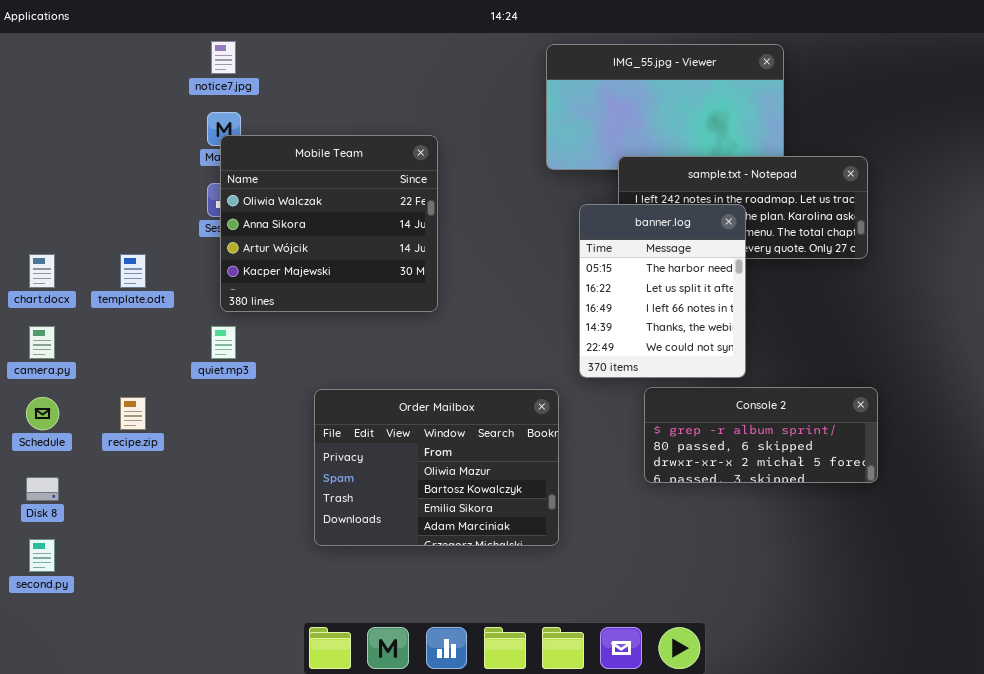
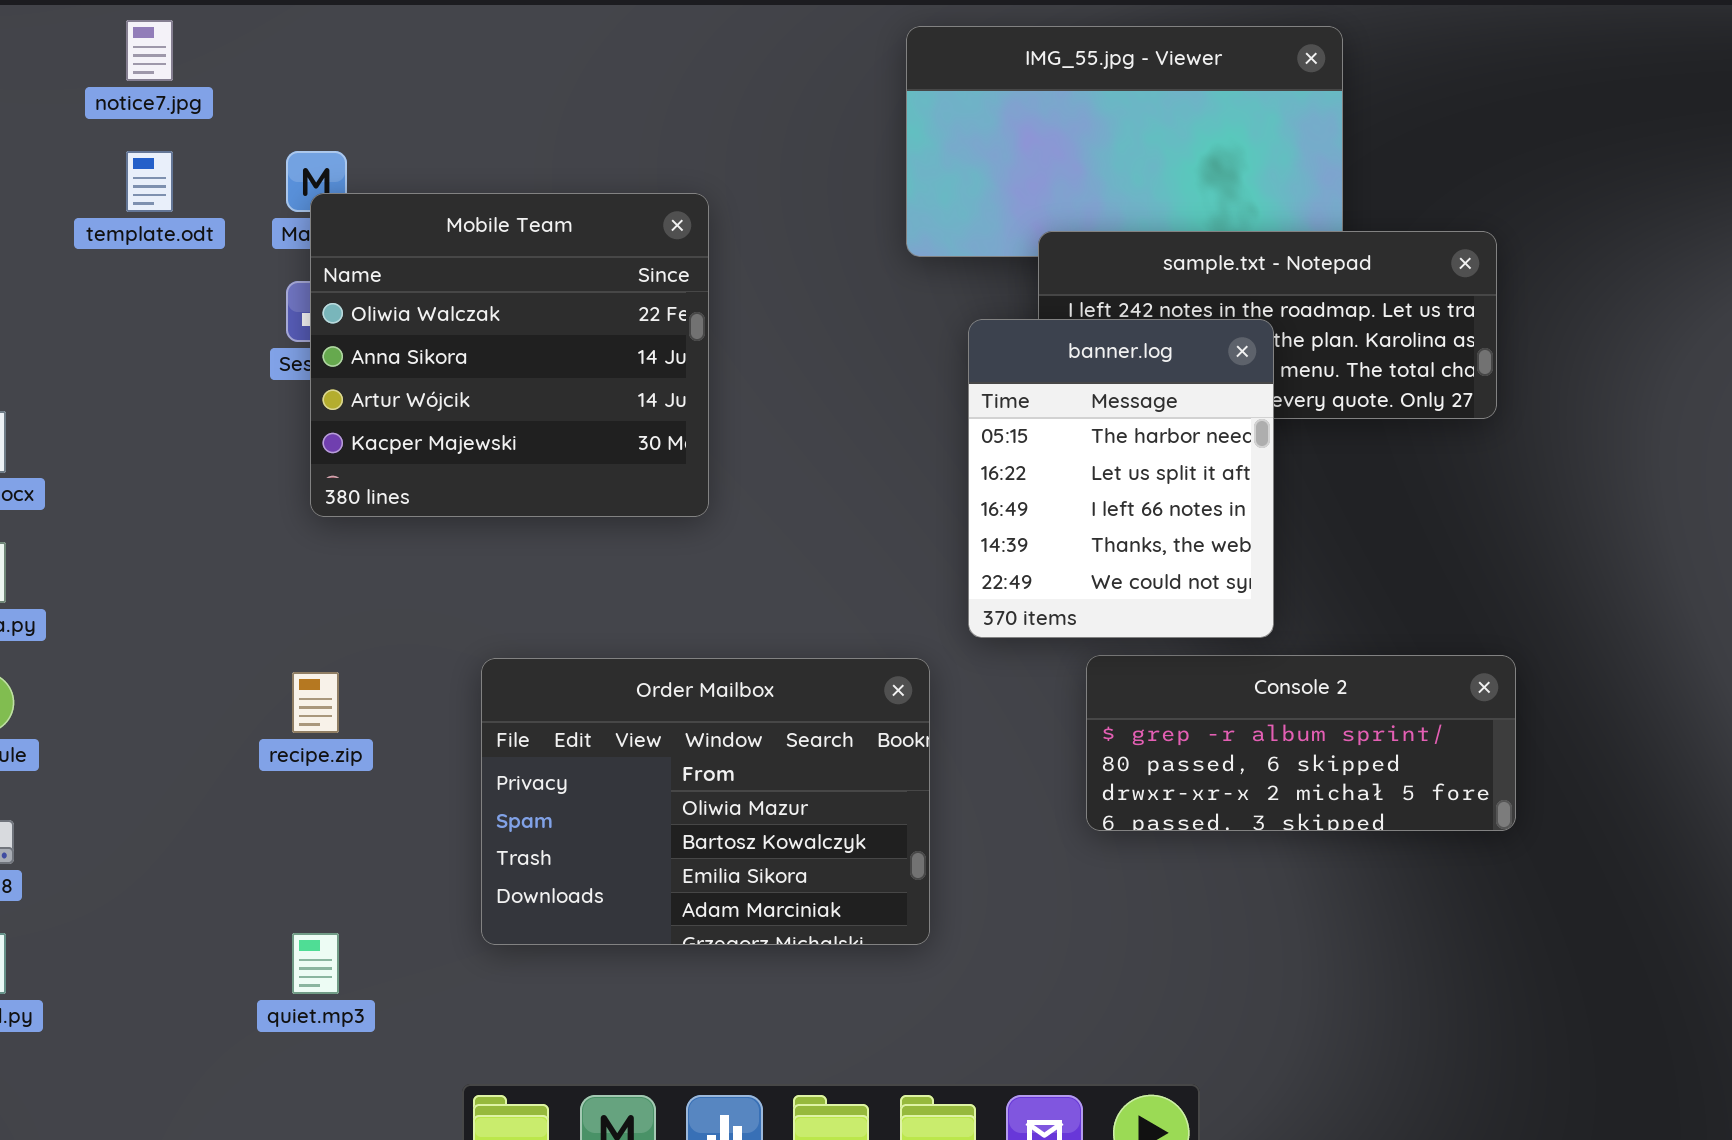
notice7.jpg: [211,41,236,74] -> [126,20,173,81], moved
template.odt: [120,254,146,288] -> [126,151,173,212], moved
quiet.mp3: [211,326,236,359] -> [292,933,339,994], moved
recipe.zip: [120,397,146,430] -> [292,672,339,733], moved

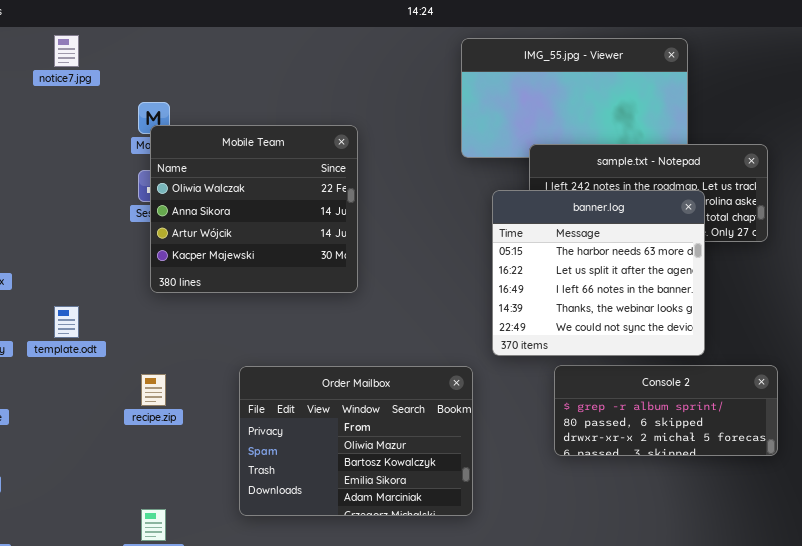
template.odt: [126,151,173,212] -> [54,306,79,338], moved
banner.log: [968,319,1274,638] -> [492,190,705,356], resized

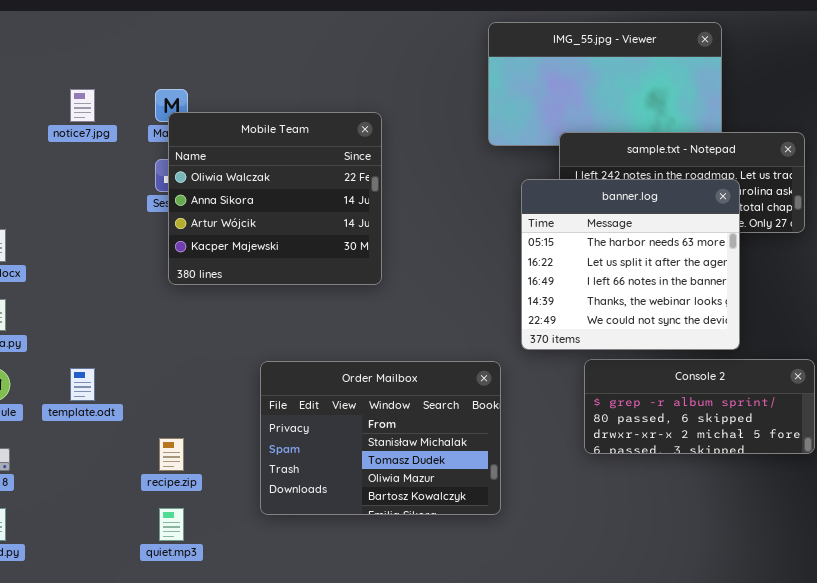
notice7.jpg: [54,35,79,67] -> [70,89,95,122], moved
template.odt: [54,306,79,338] -> [70,368,95,401], moved
Order Mailbox: [239,366,473,516] -> [260,361,501,515], scrolled up 2 rows
recipe.zip: [141,374,166,406] -> [159,438,184,471], moved

